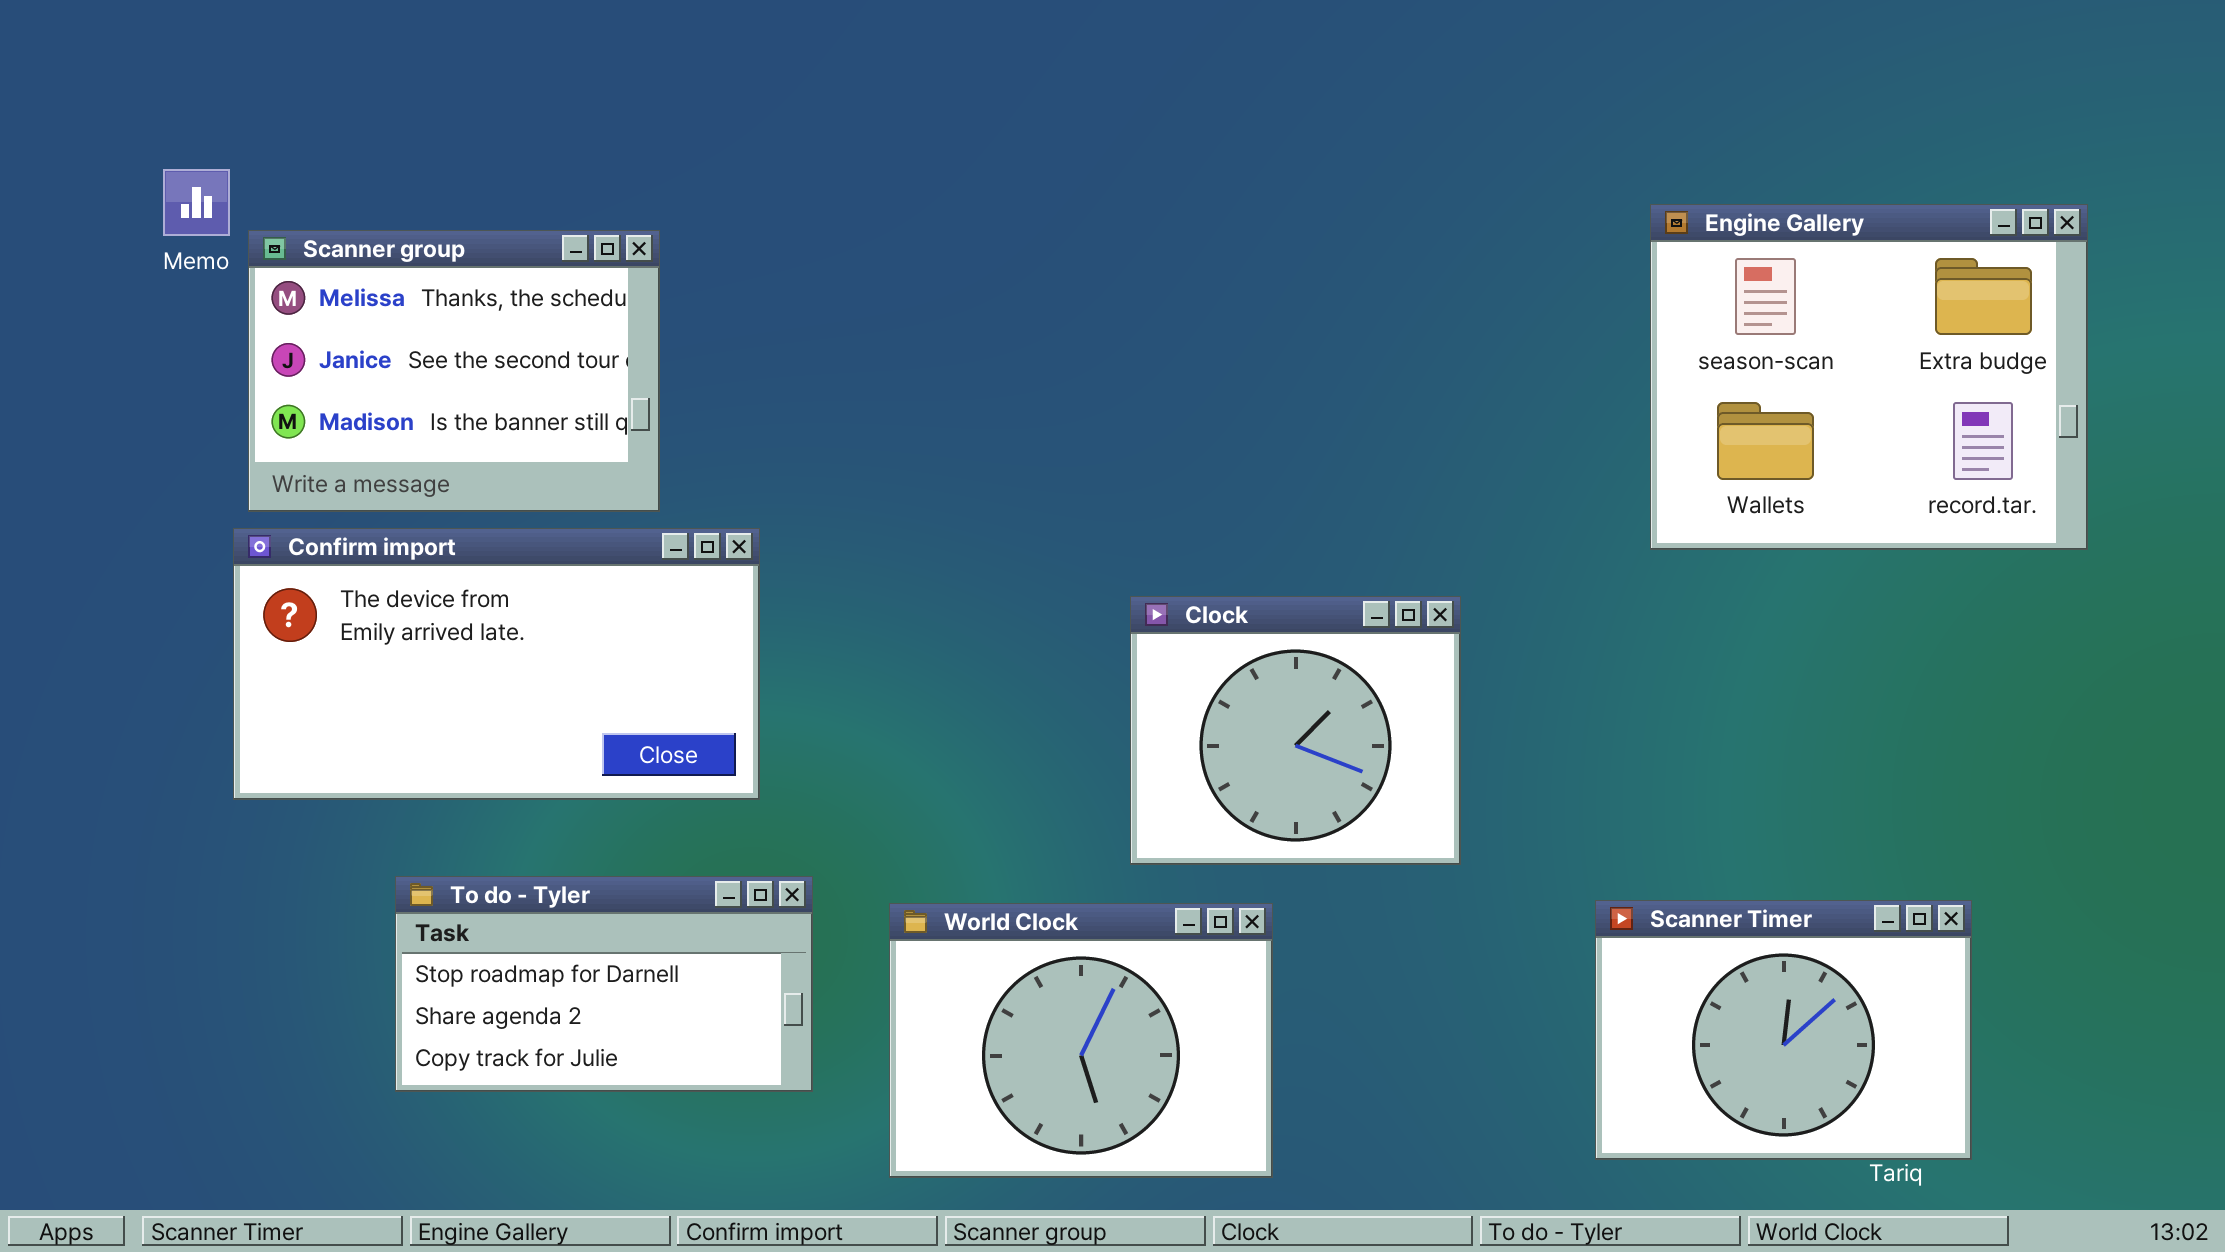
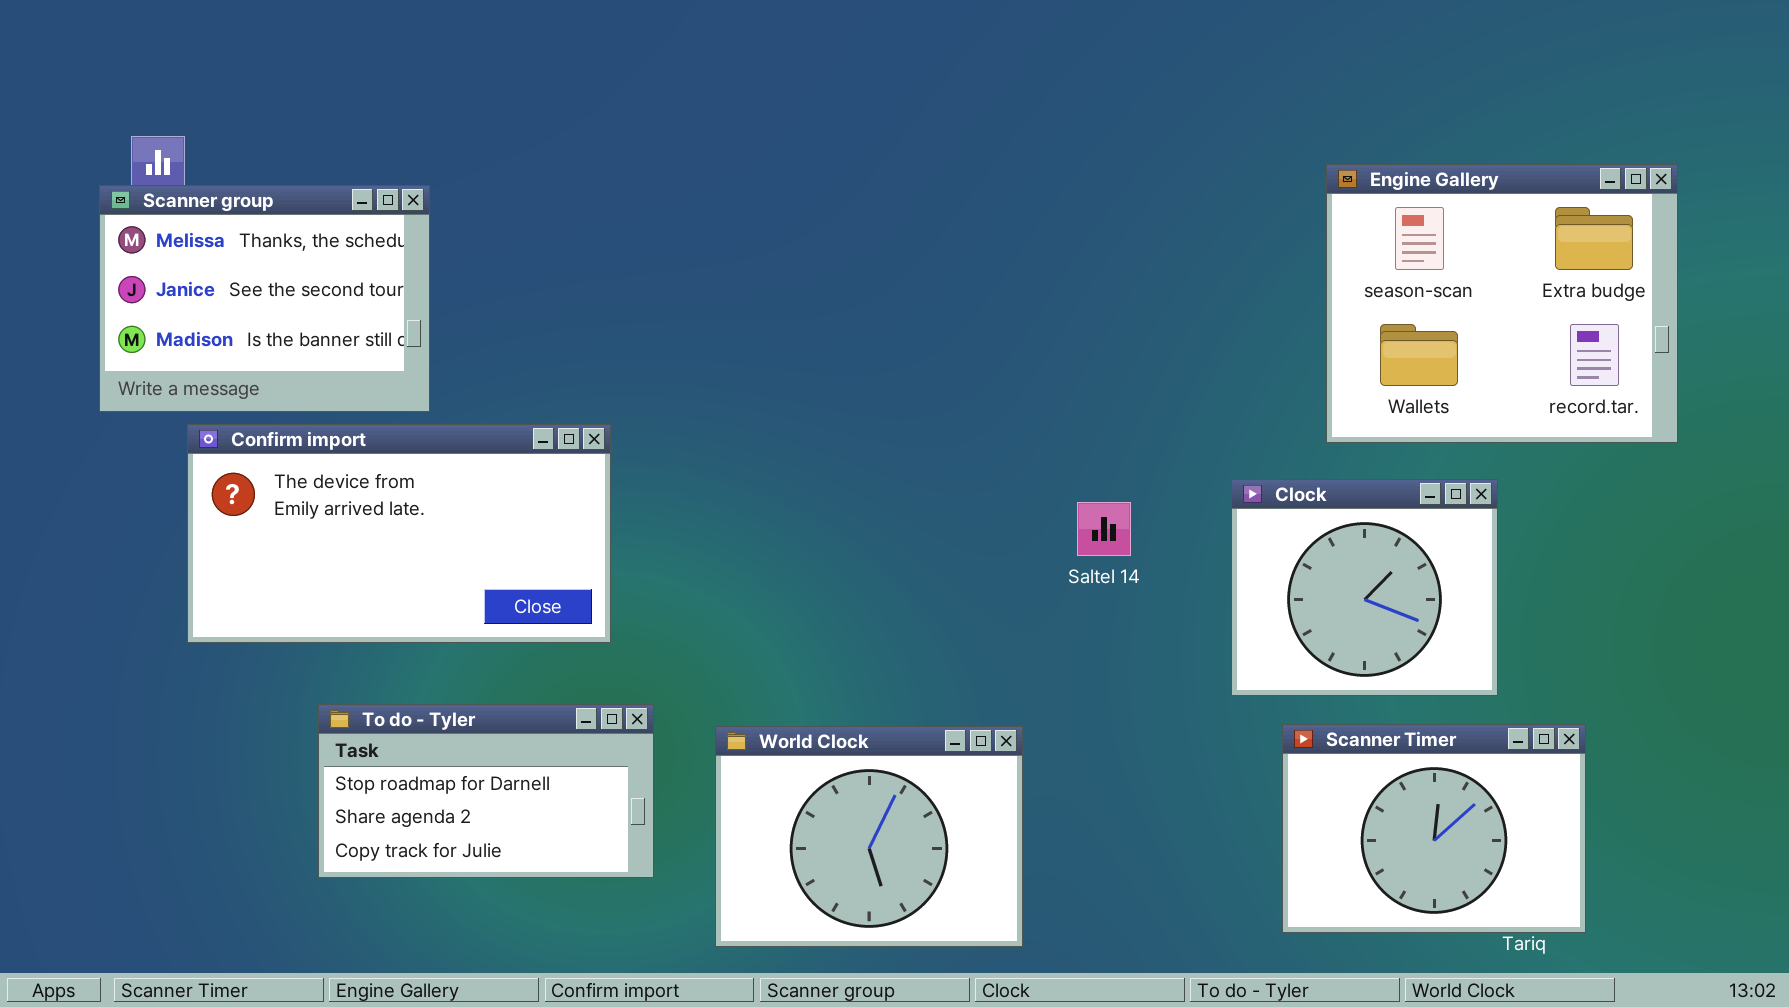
Scanner group: [248,230,660,512] -> [99,185,430,412], moved
Clock: [1130,596,1461,865] -> [1231,479,1498,696], moved

